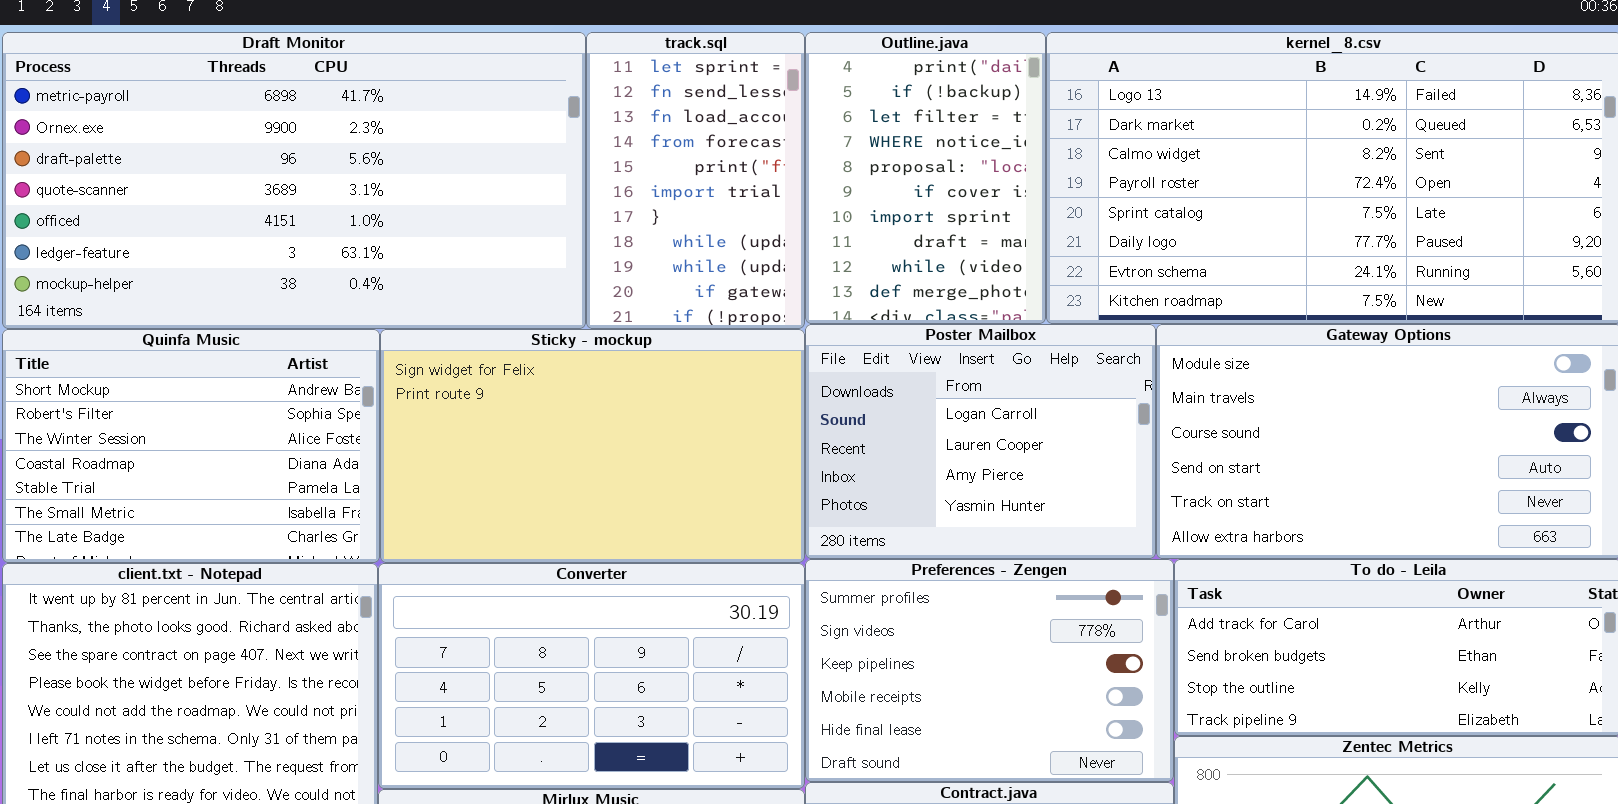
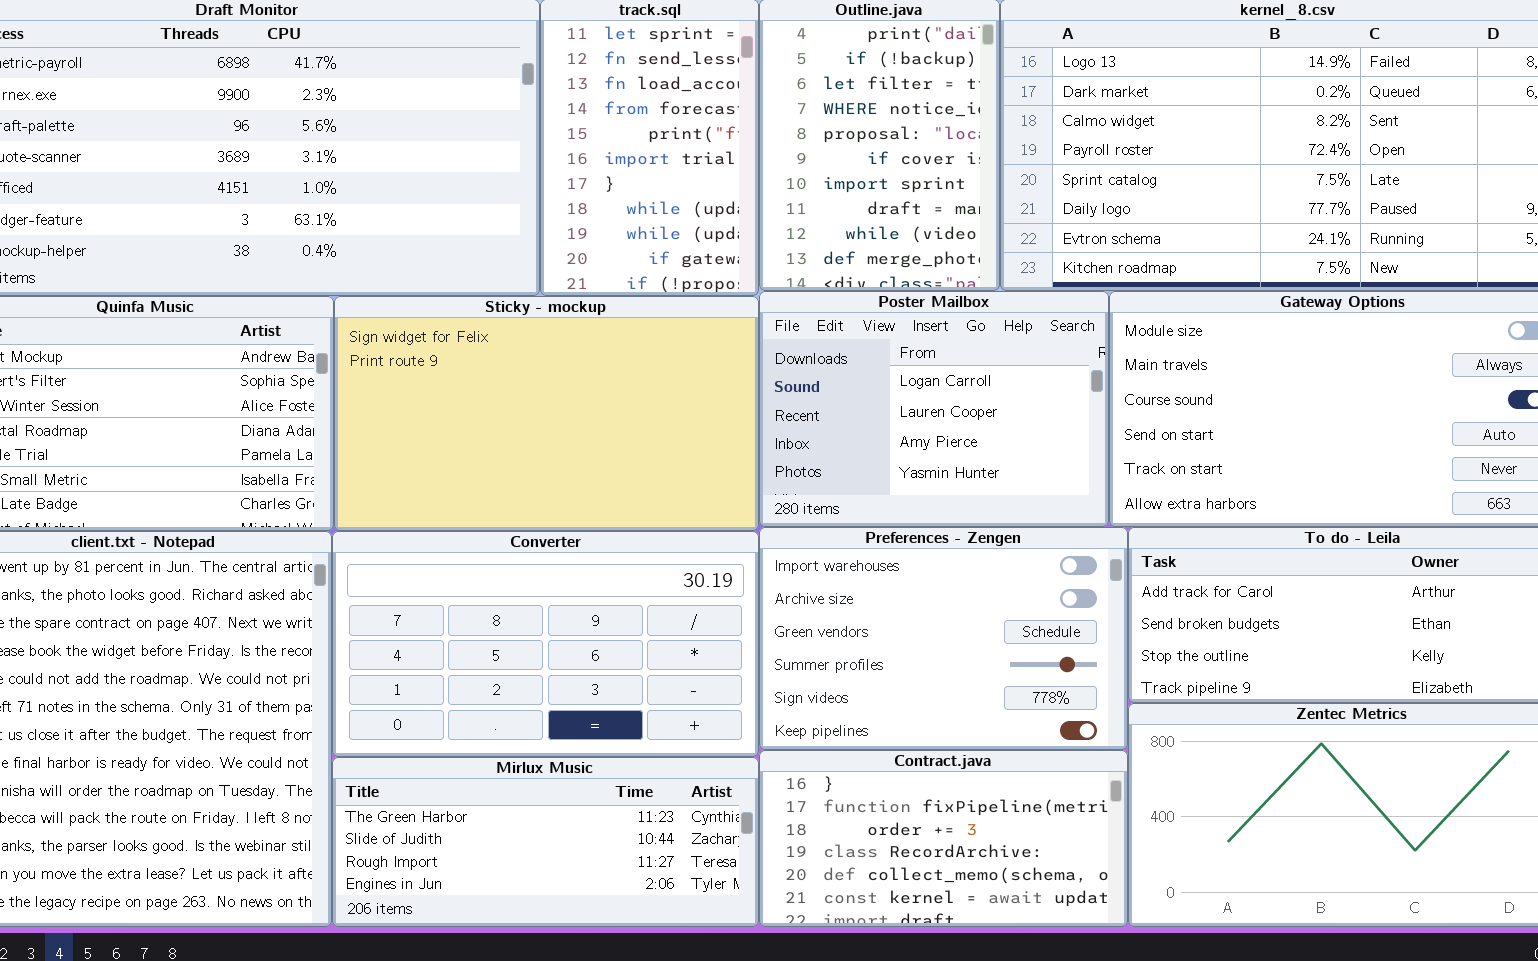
Preferences - Zengen: [805,559,1174,782] -> [759,527,1128,750], scrolled up 3 rows

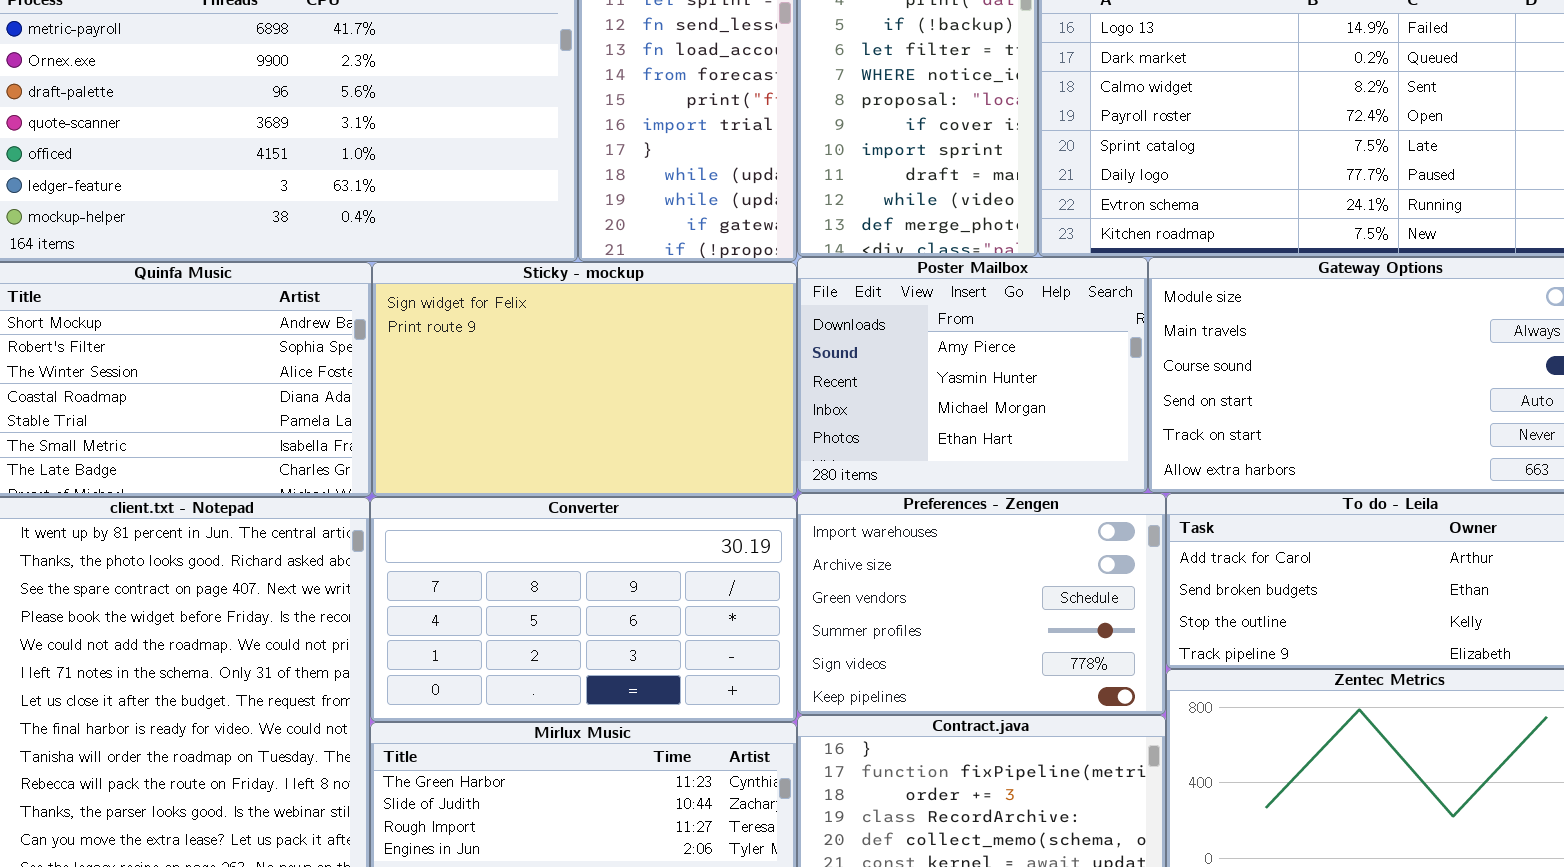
Poster Mailbox: [759,291,1109,527] -> [797,257,1148,493], scrolled down 2 rows

